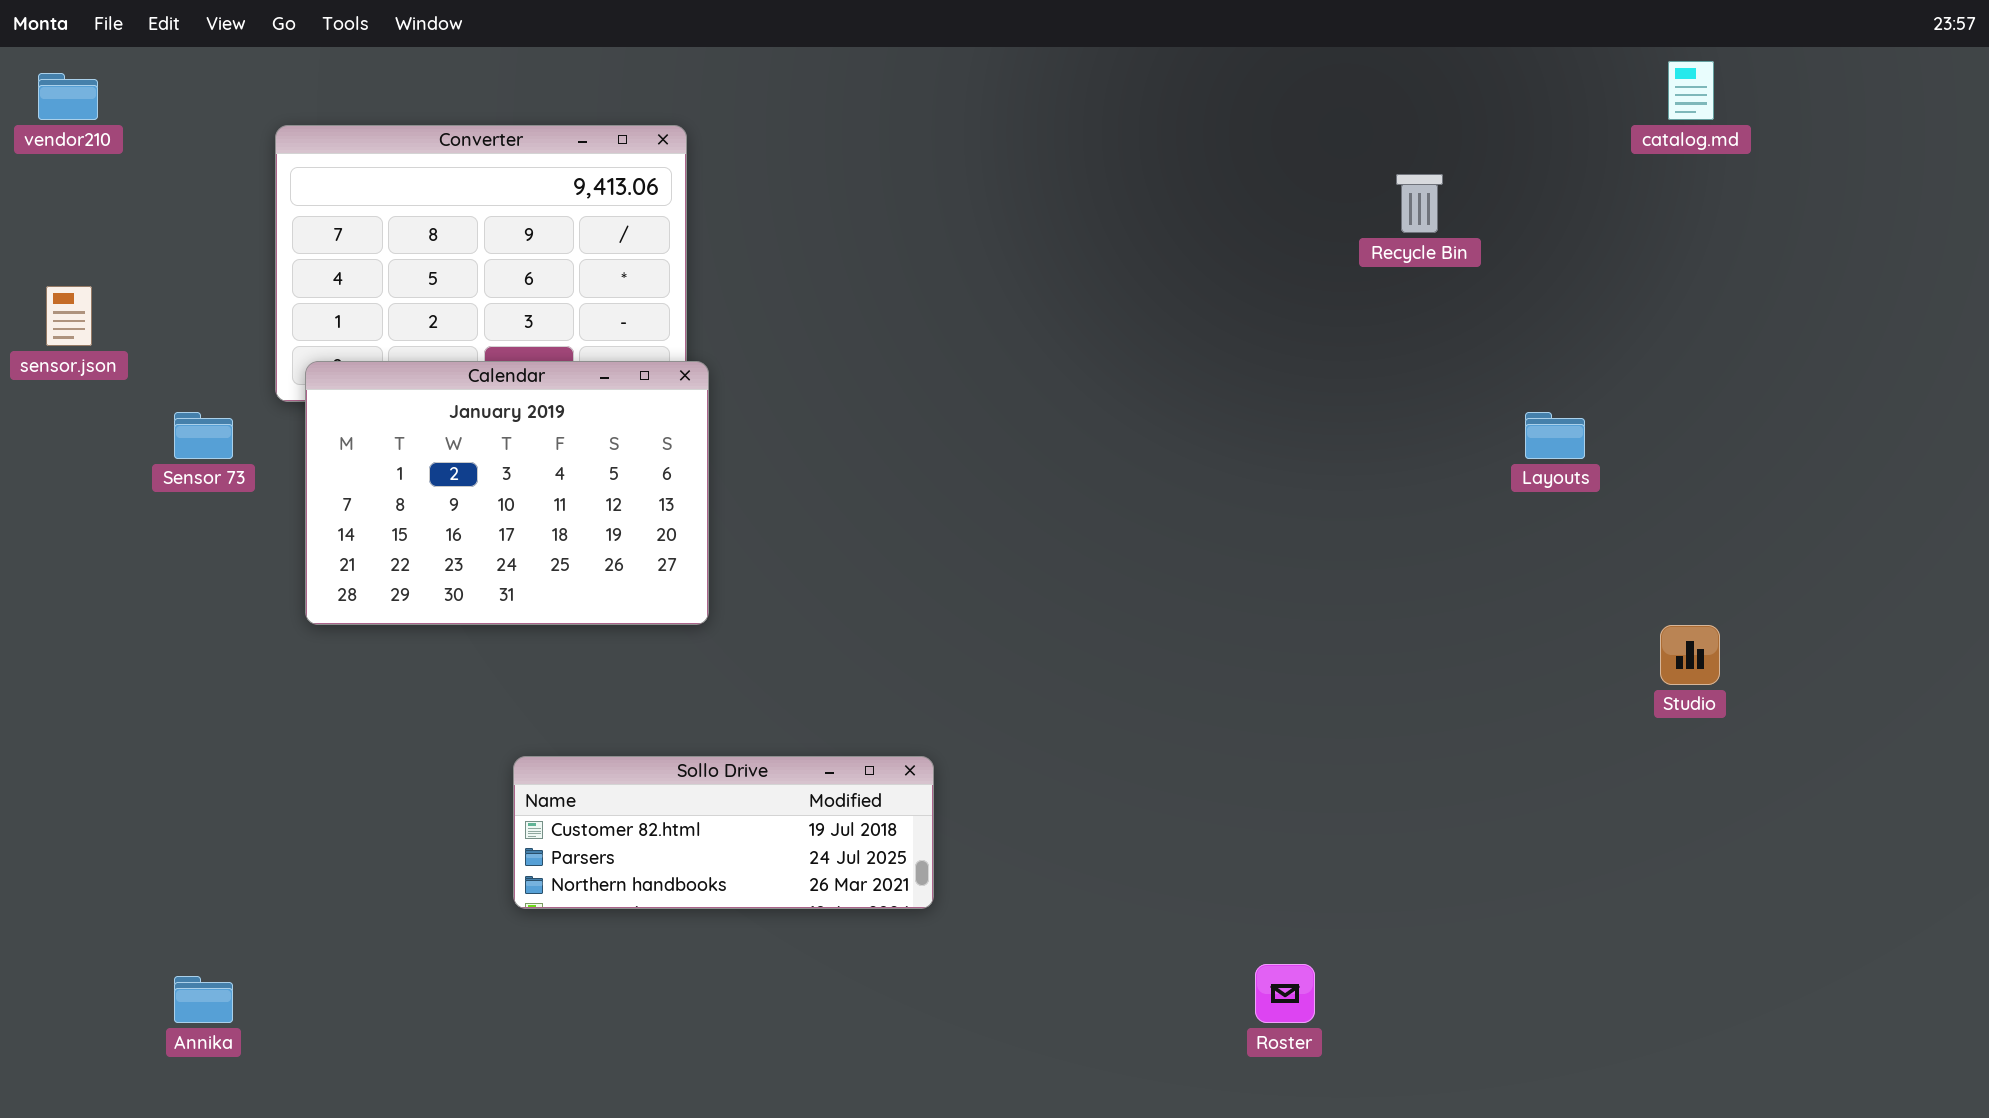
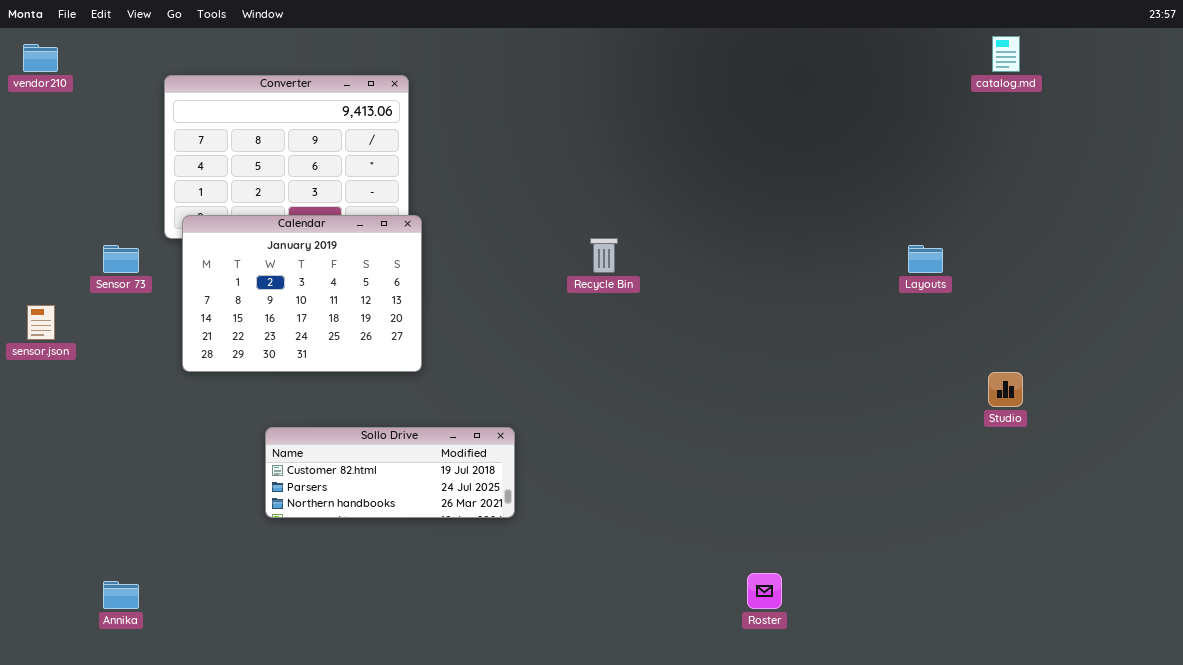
Recycle Bin: [1396,174,1443,233] -> [590,238,618,273], moved
sensor.json: [46,286,92,346] -> [27,305,55,340], moved
Sollo Drive: [513,756,934,909] -> [265,427,515,518], moved

